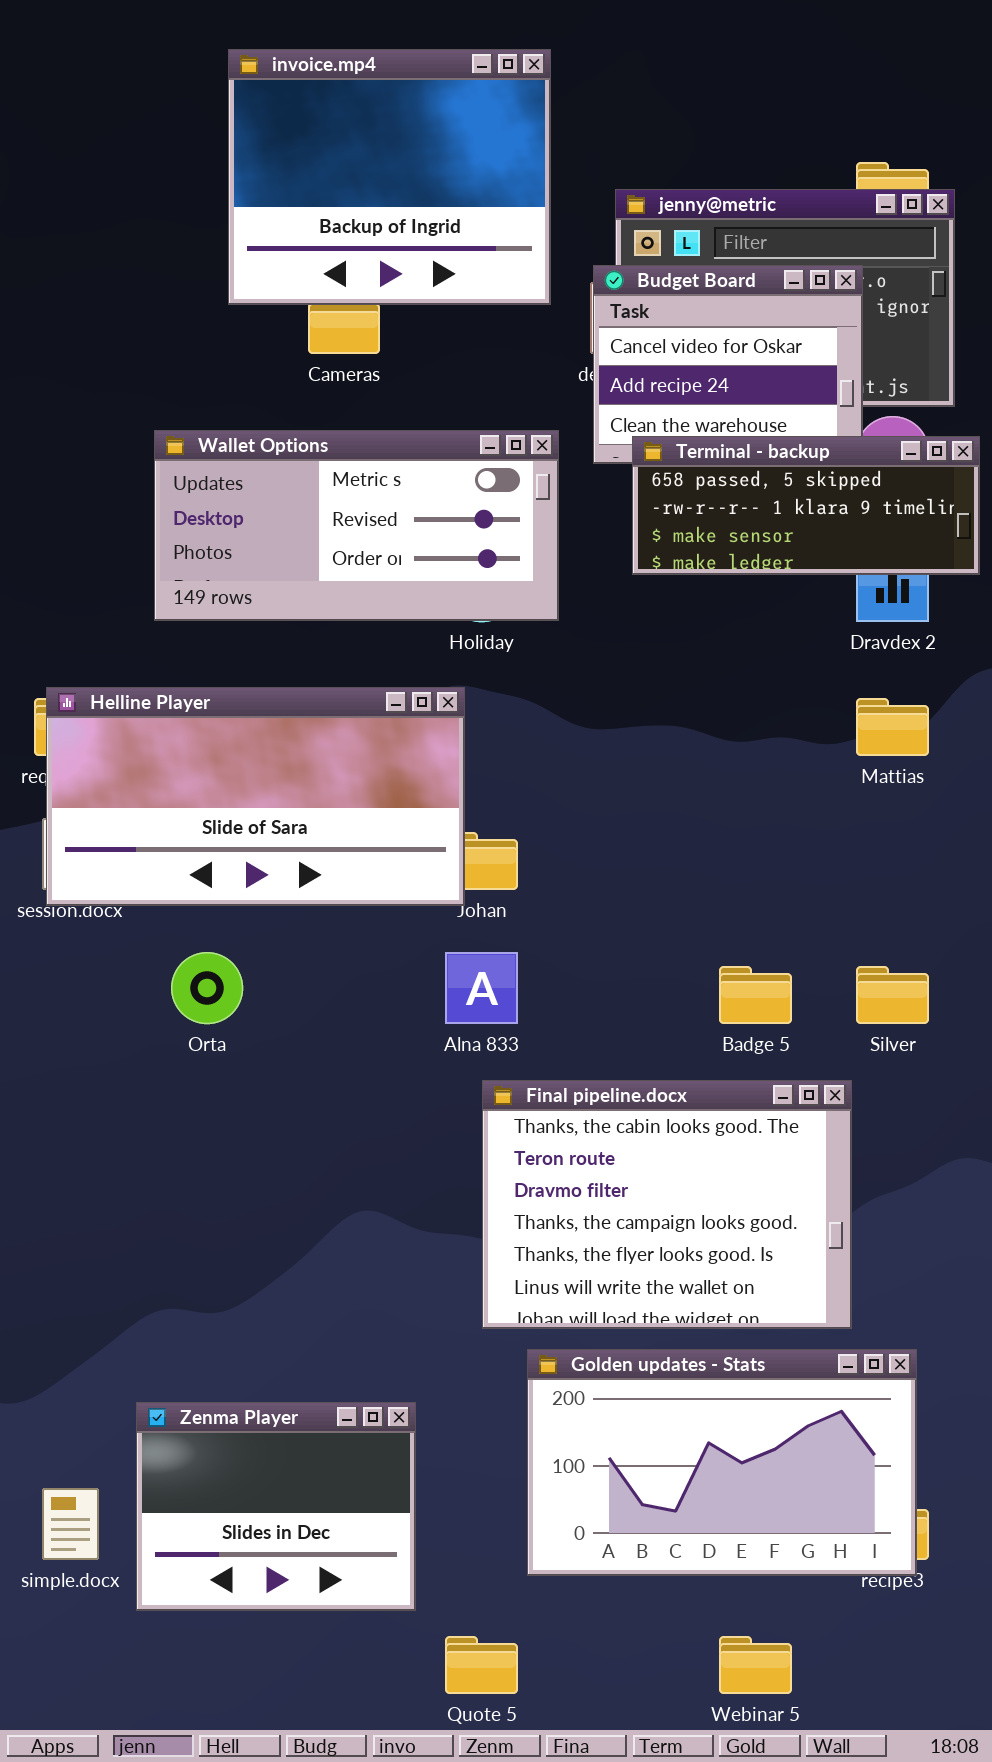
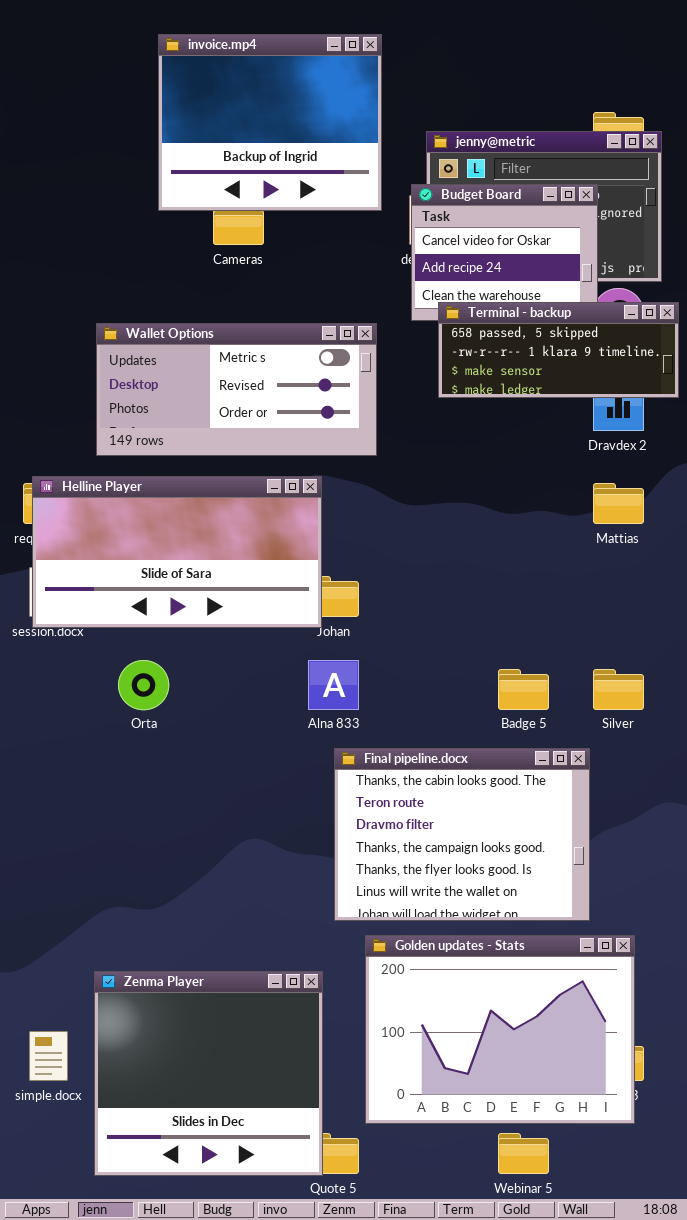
Wallet Options: [154,430,559,621] -> [96,323,377,456], moved
Golden updates - Stats: [527,1349,917,1576] -> [365,935,635,1124], resized
Zenma Player: [136,1402,416,1611] -> [94,971,323,1176], resized

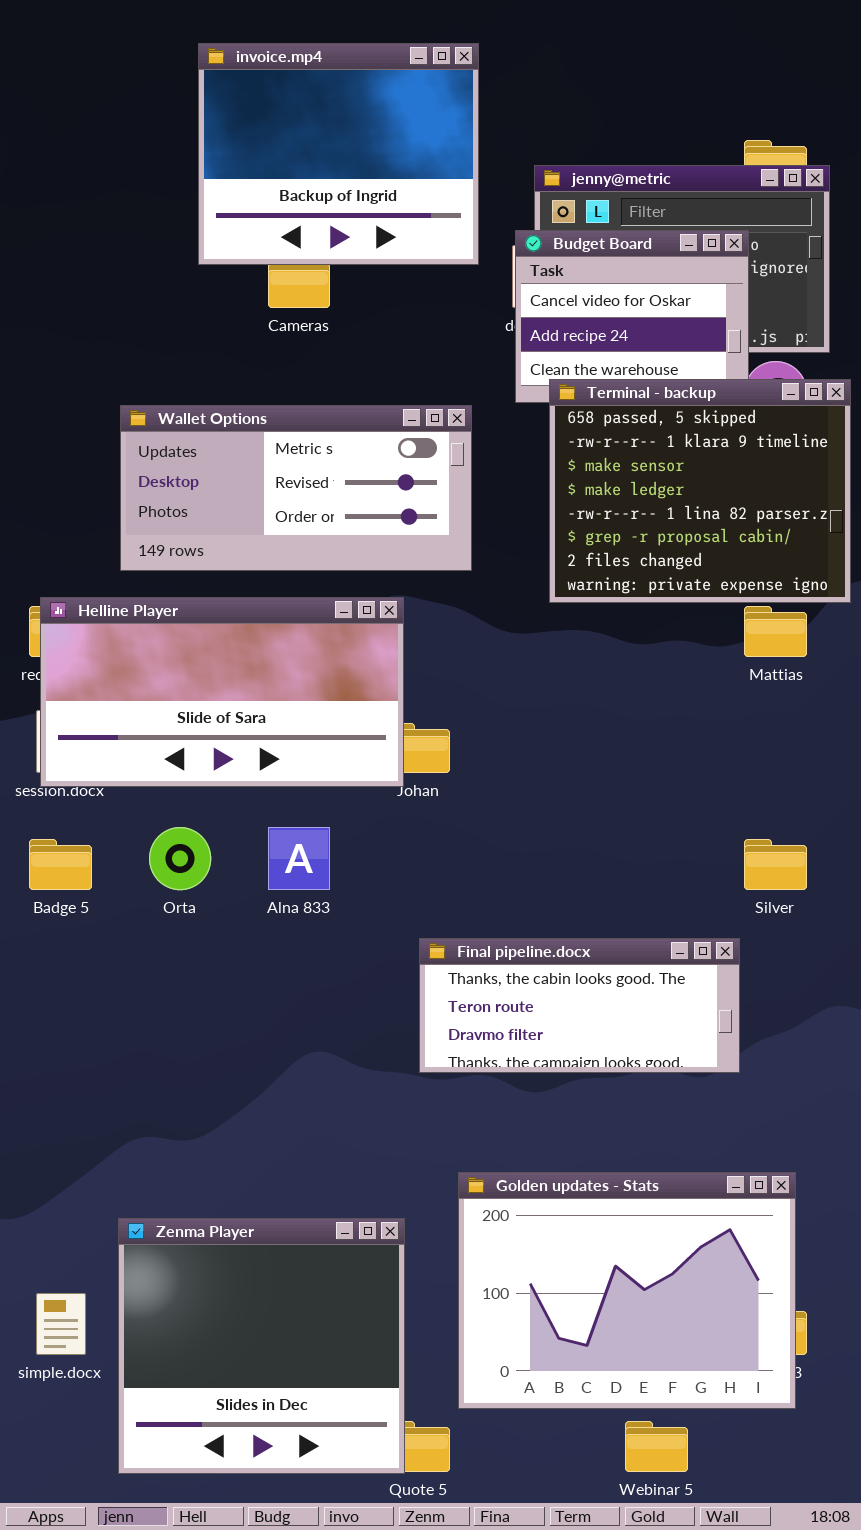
Terminal - backup: [438,302,679,398] -> [549,379,851,603], resized
Alna 833: [308,660,359,710] -> [268,827,330,890], moved
Badge 5: [498,669,549,710] -> [29,839,92,890], moved
Final pipeline.docx: [334,748,590,921] -> [419,938,740,1073], resized

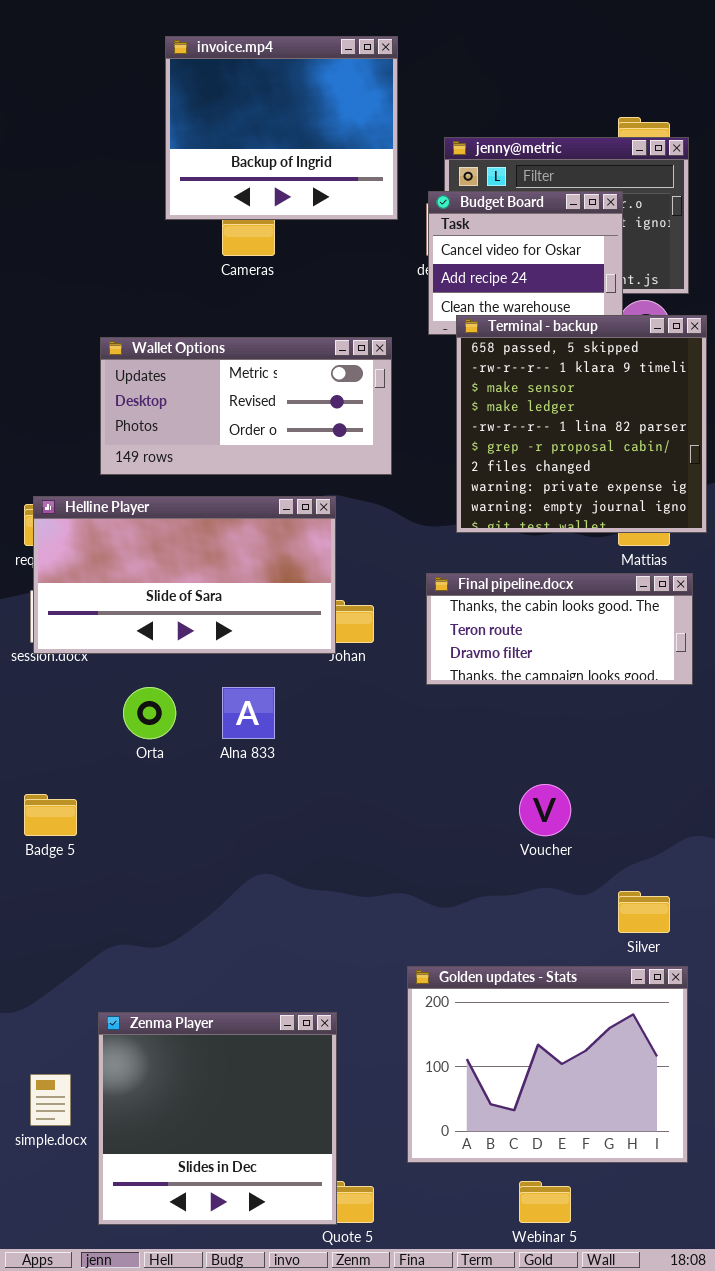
Terminal - backup: [549,379,851,603] -> [456,315,707,533], resized
Badge 5: [29,839,92,890] -> [24,794,77,836], moved
Silver: [744,839,807,890] -> [618,891,670,933], moved
Final pipeline.docx: [419,938,740,1073] -> [426,573,693,685], moved
Golden updates - Stats: [458,1172,796,1409] -> [407,966,688,1163], moved

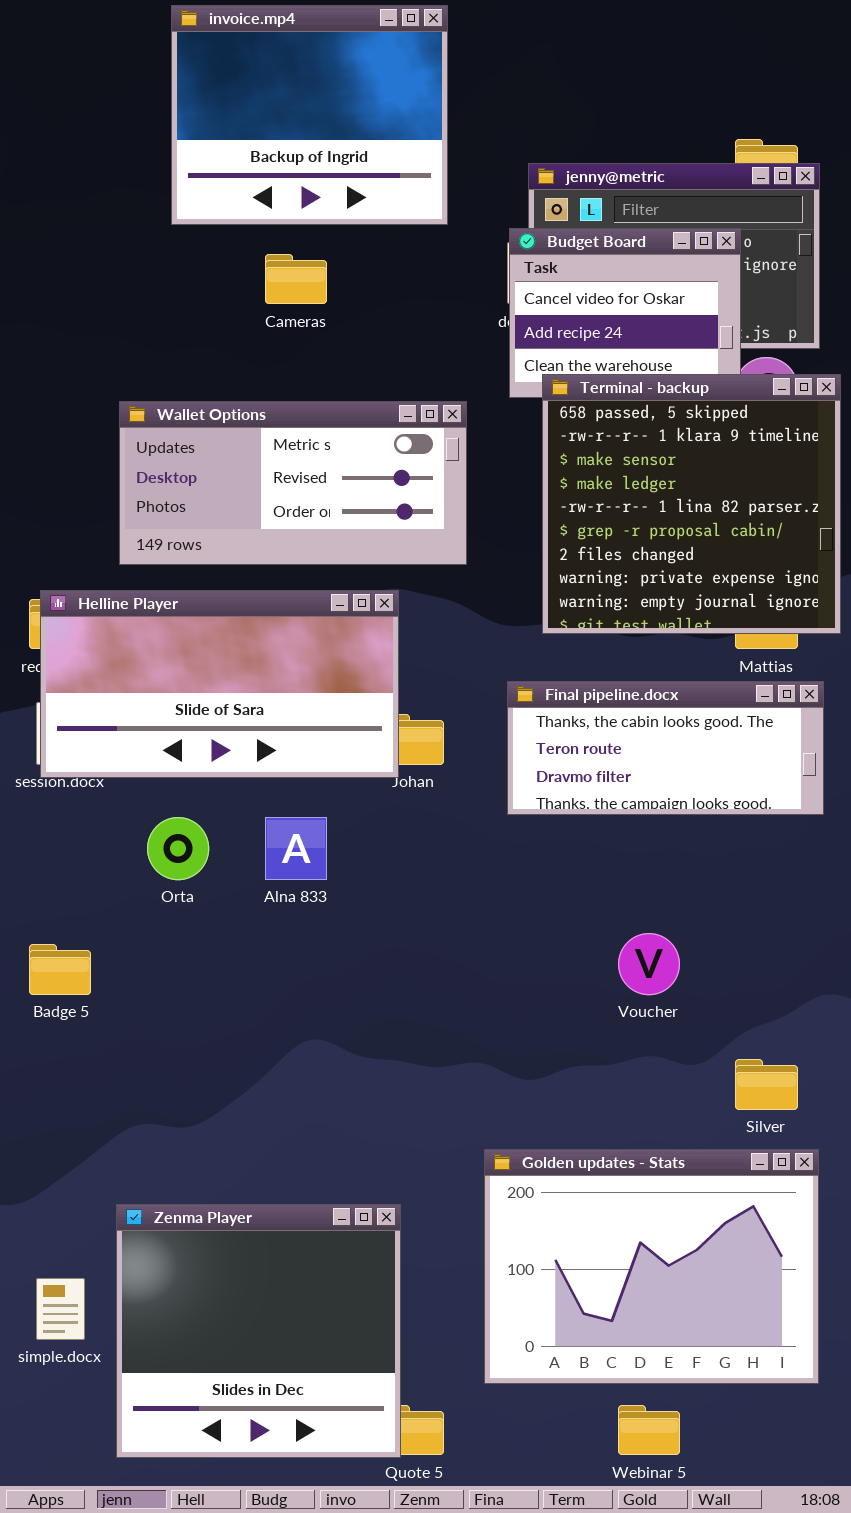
invoice.mp4: [165,36,398,220] -> [171,5,448,225], moved

